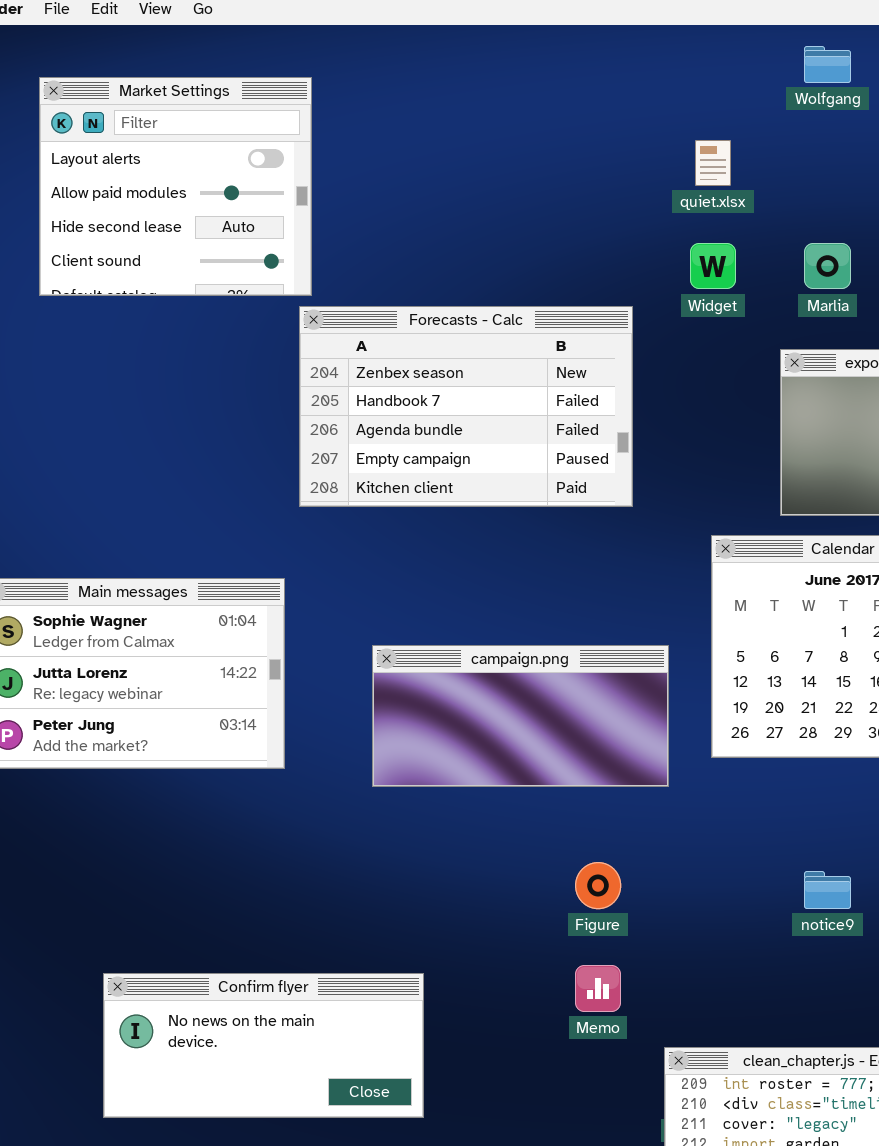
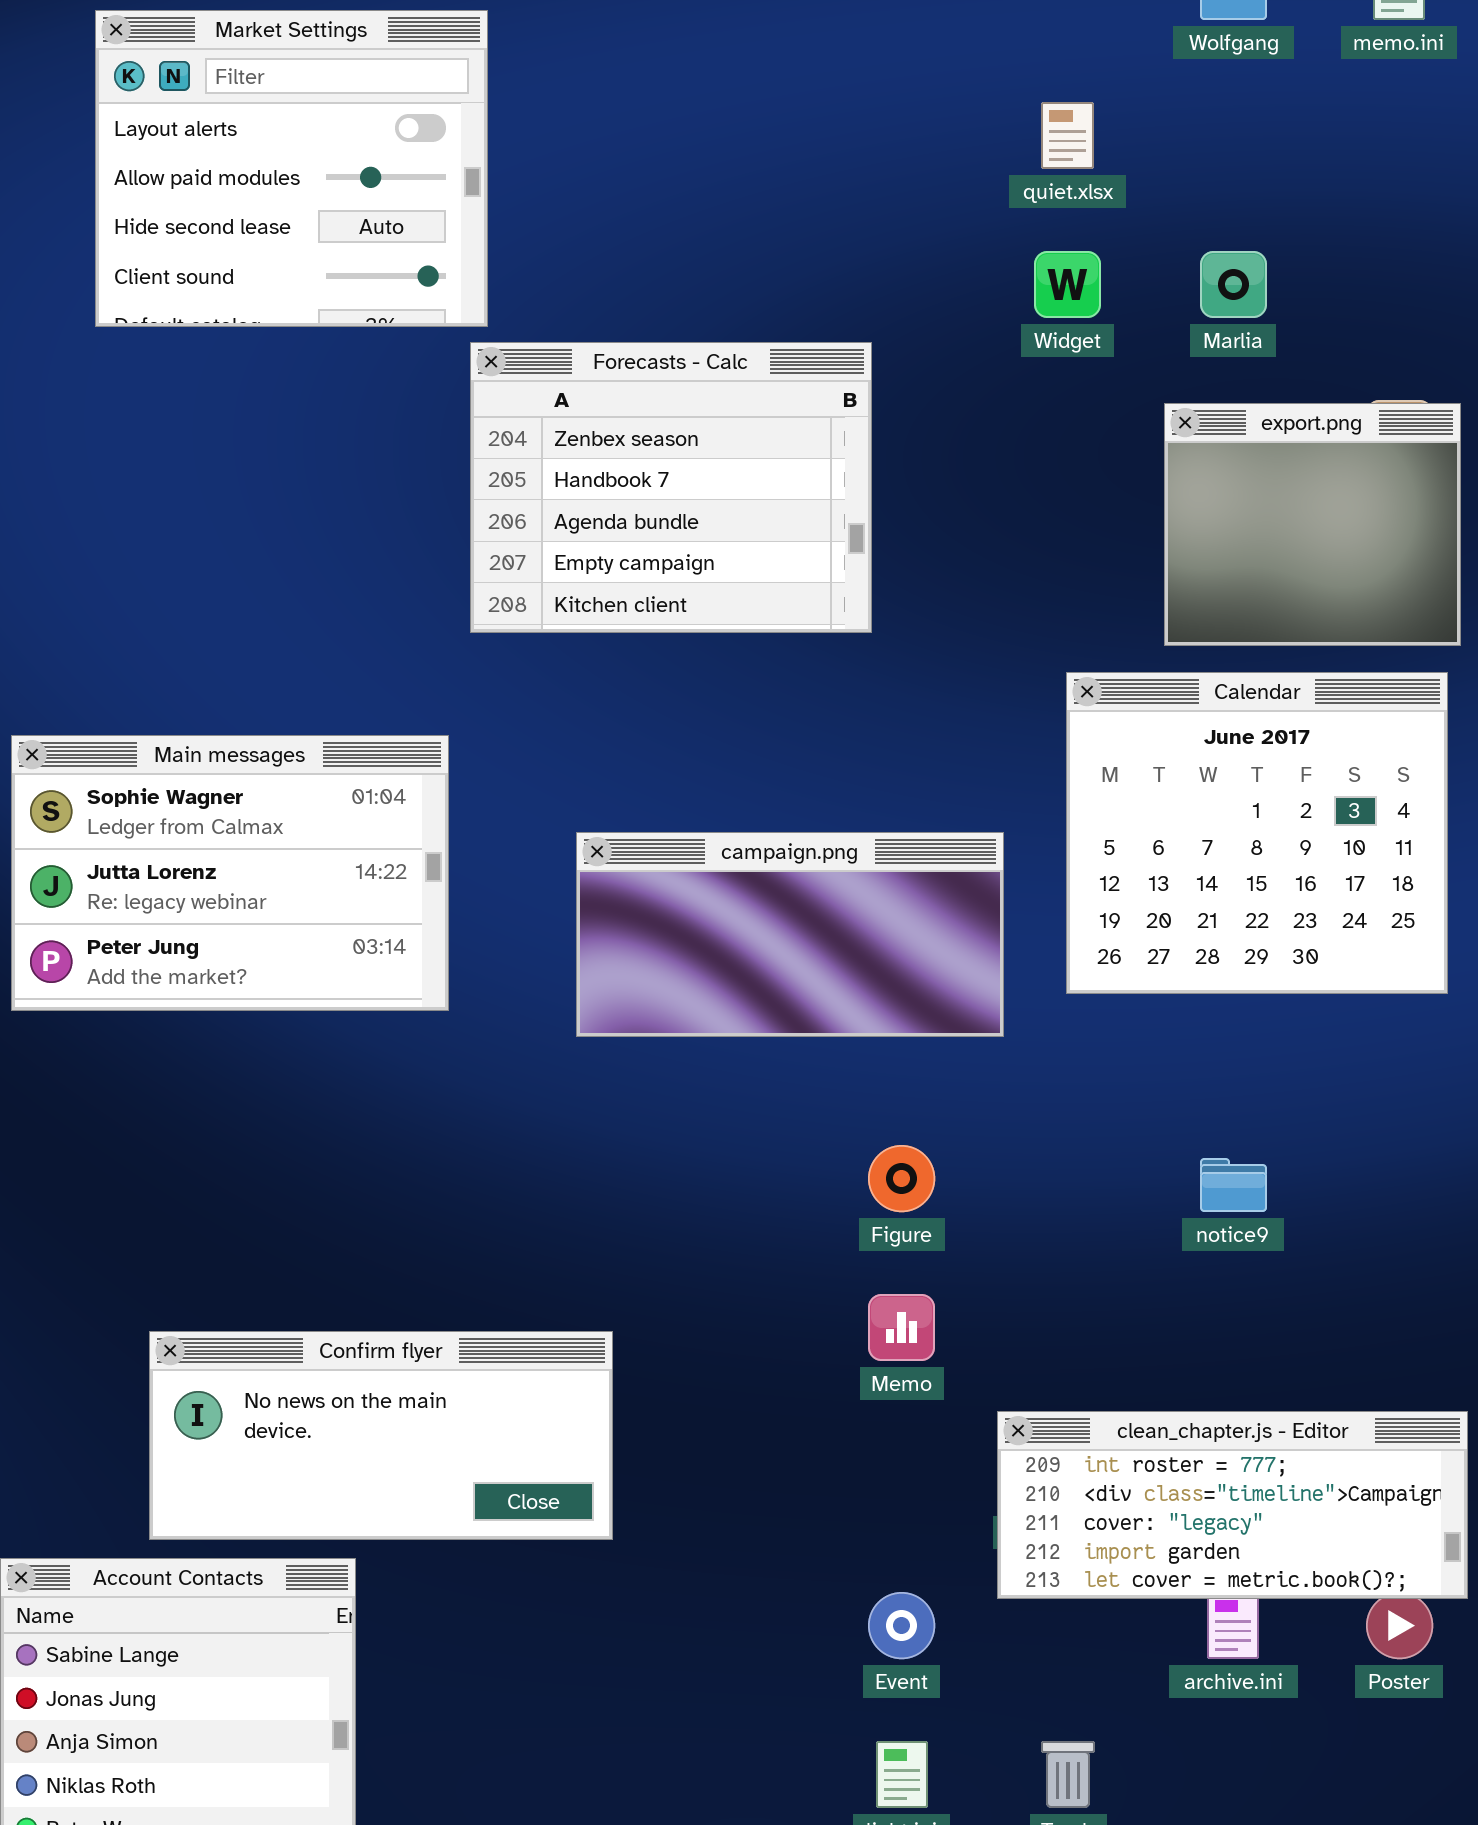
Forecasts - Calc: [299,306,633,507] -> [470,342,872,633], resized
Confirm flyer: [103,973,424,1118] -> [149,1331,613,1540], moved

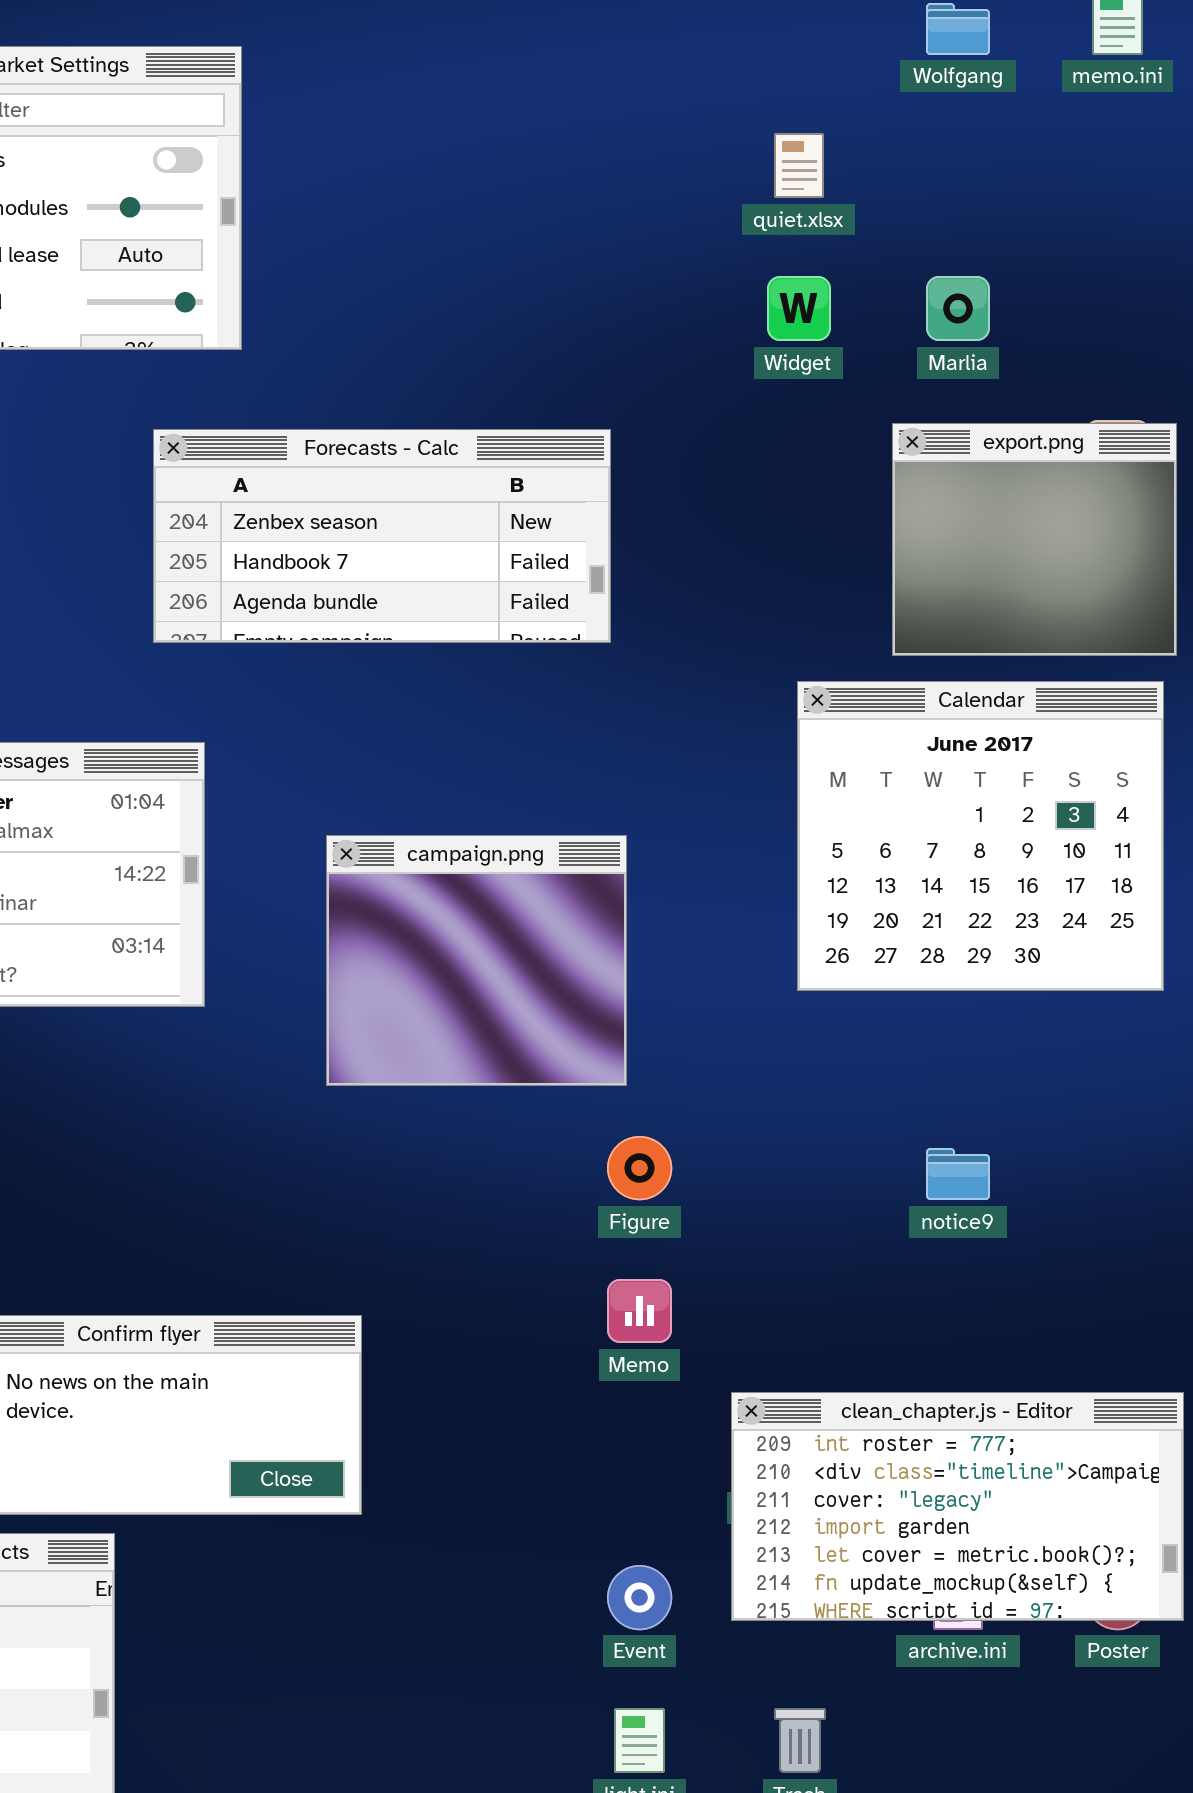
Forecasts - Calc: [470,342,872,633] -> [153,429,611,643], resized
campaign.png: [576,832,1004,1037] -> [326,835,627,1086], resized
clean_chapter.js - Editor: [997,1411,1468,1599] -> [731,1392,1184,1621], resized

